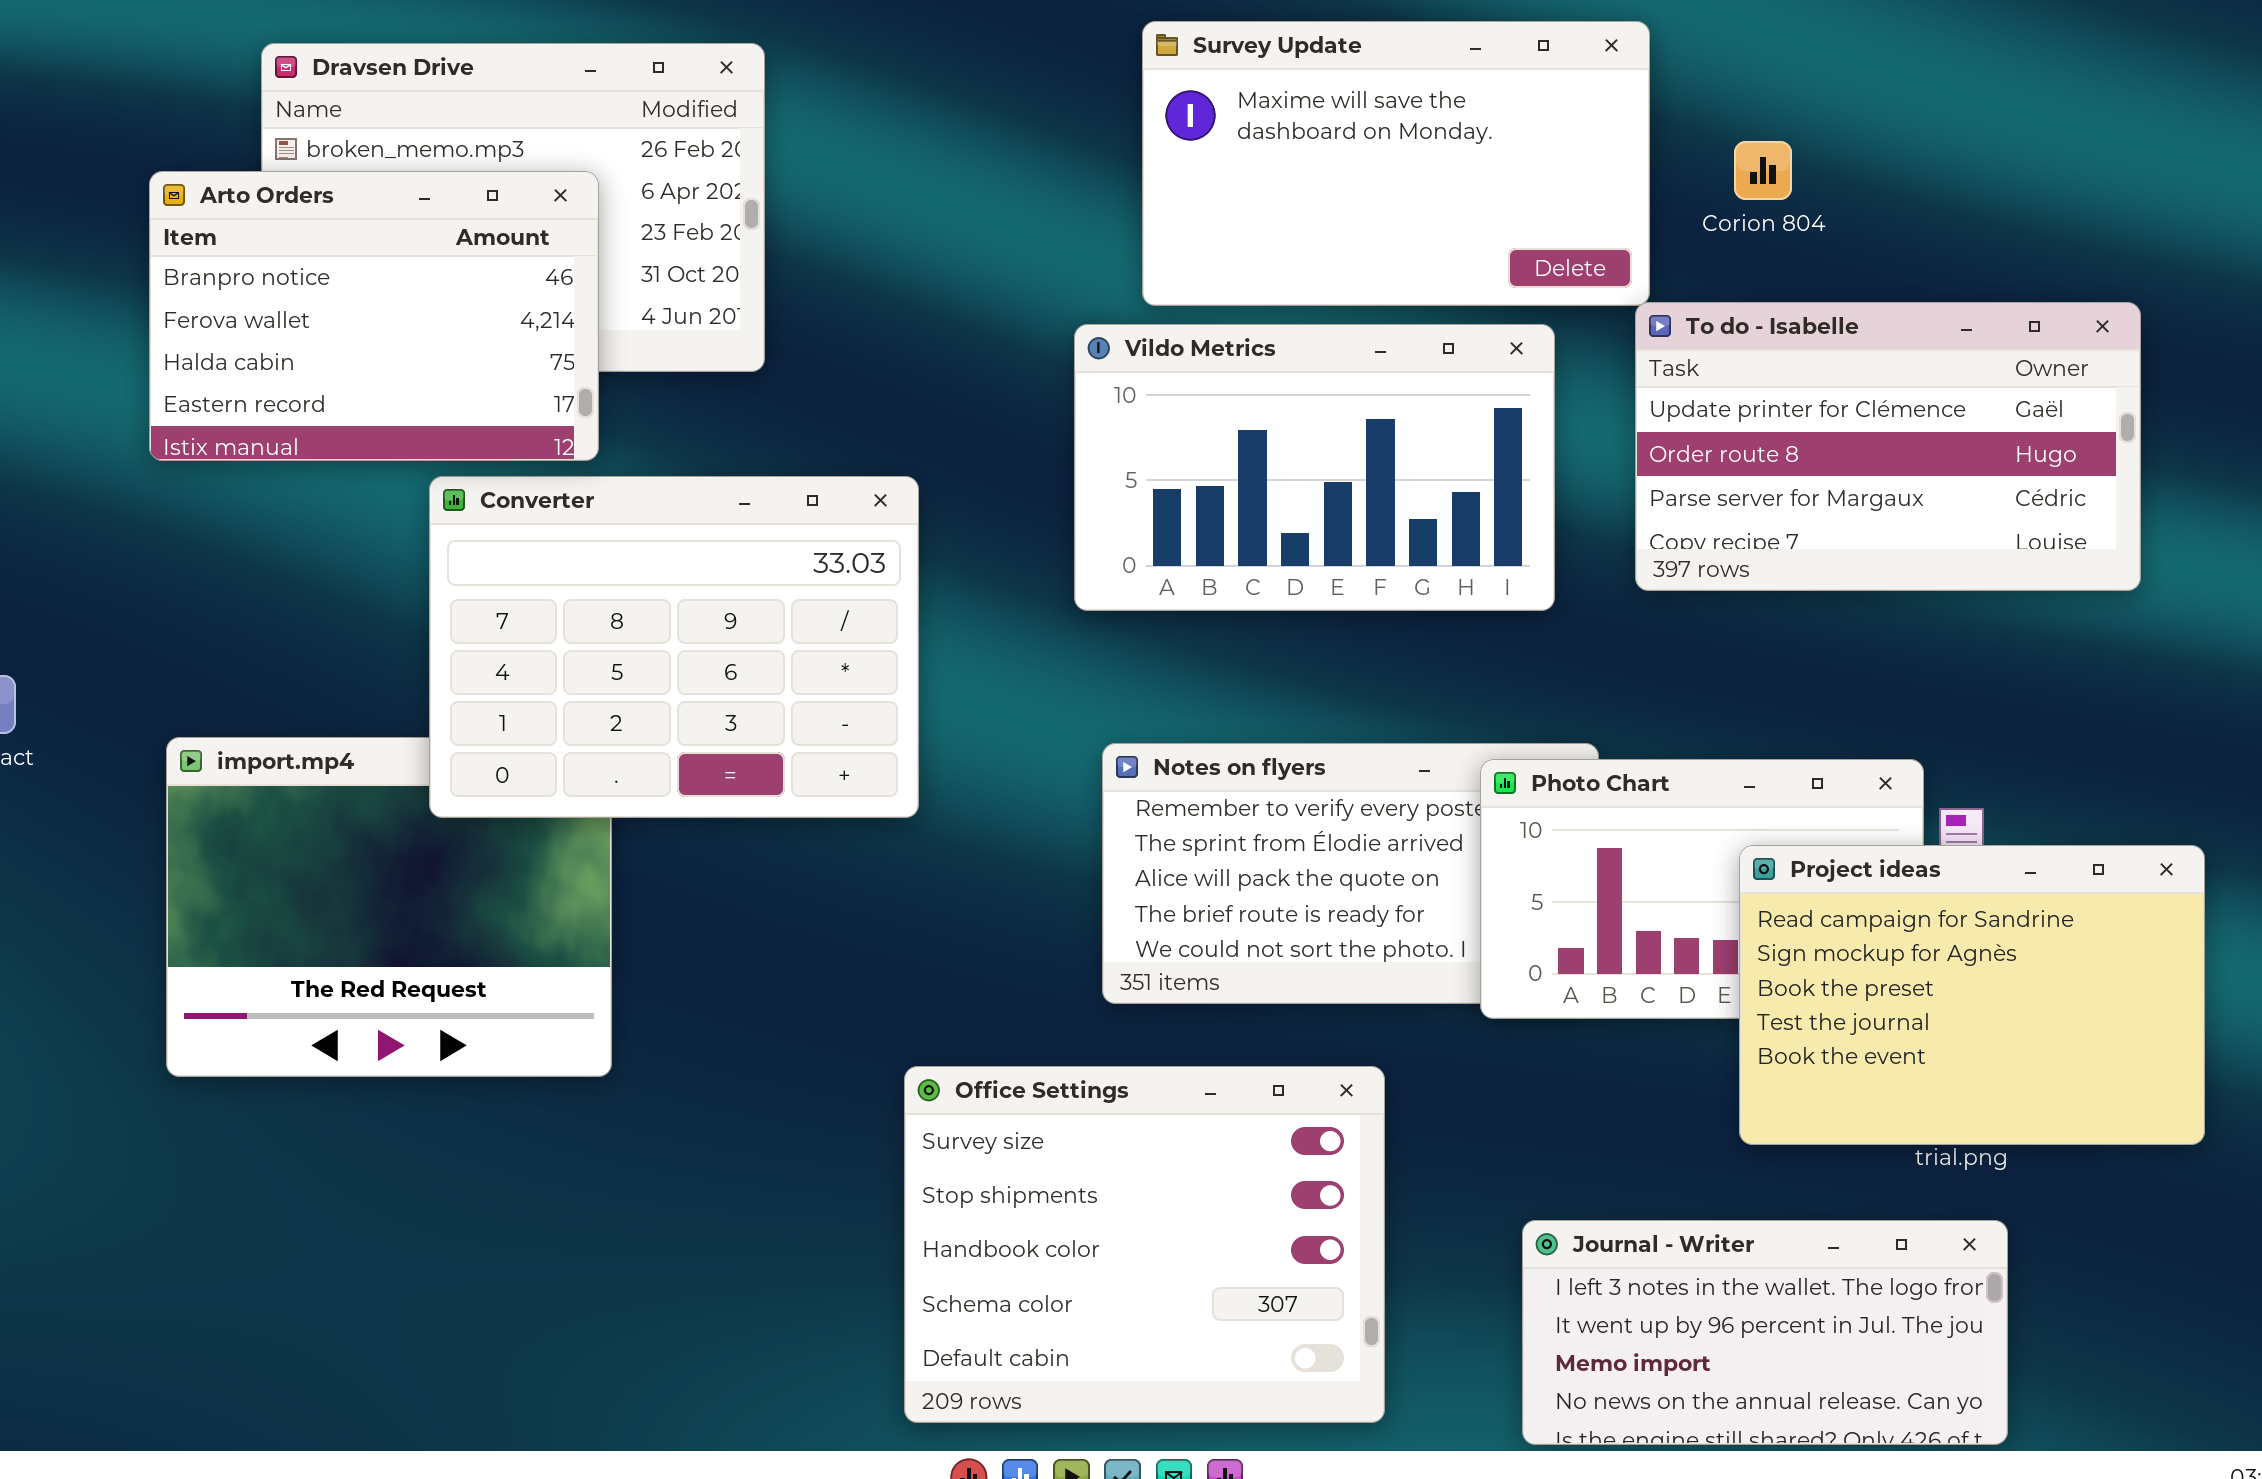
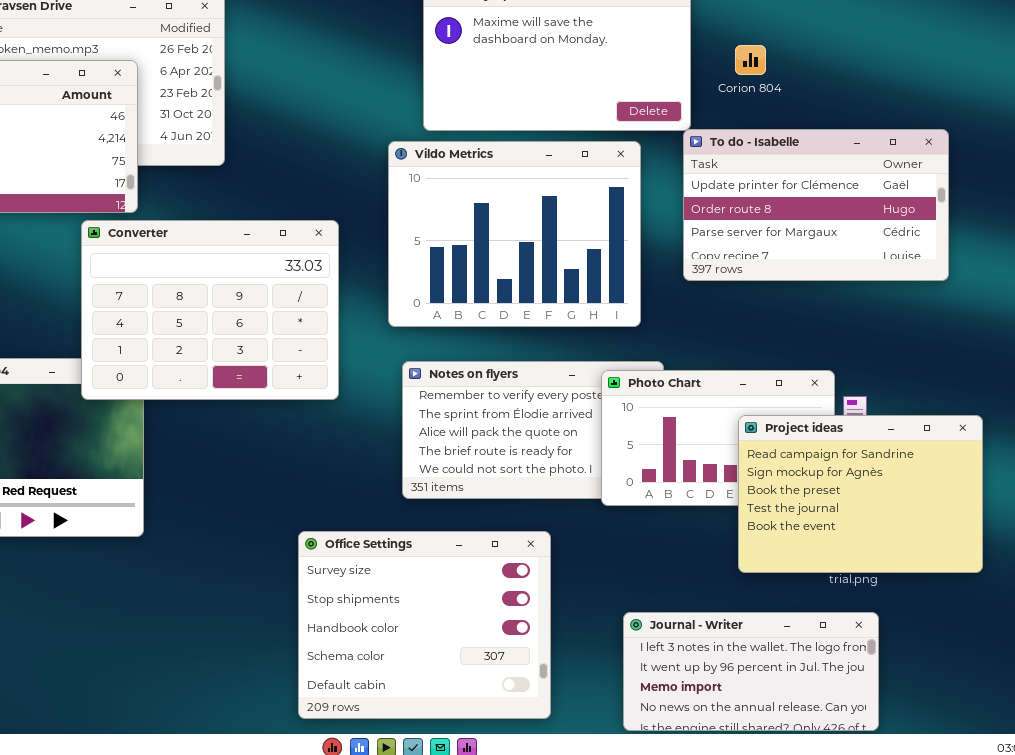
Vildo Metrics: [1074,324,1555,611] -> [388,141,641,327], resized
Converter: [429,476,919,818] -> [81,220,339,400], moved

